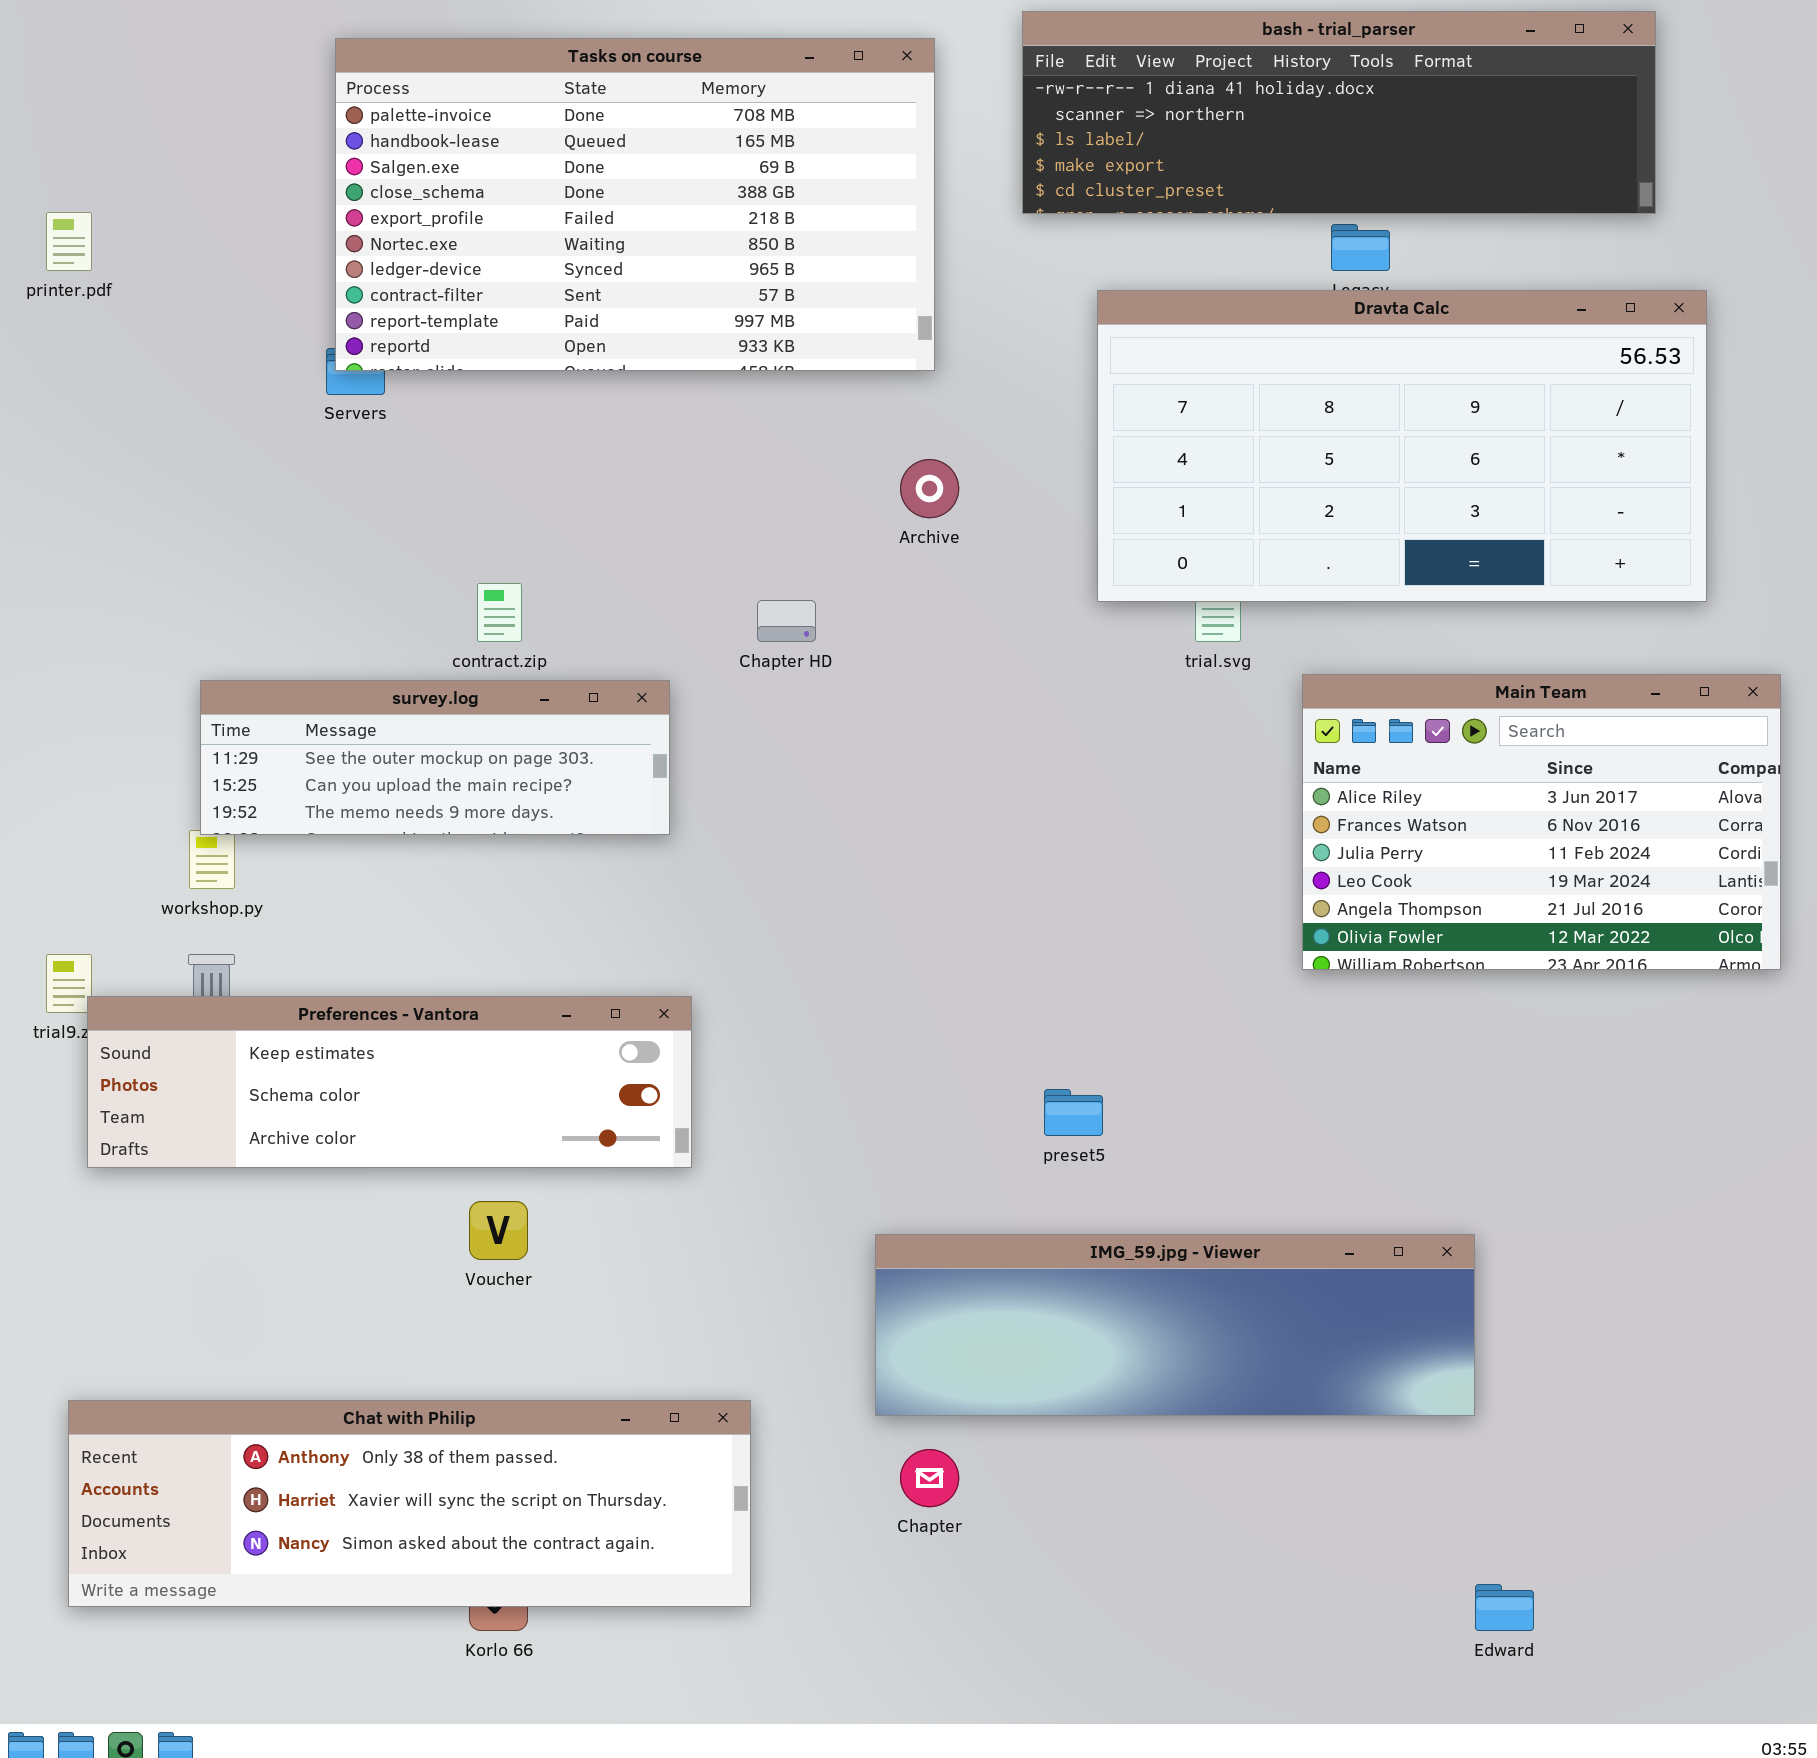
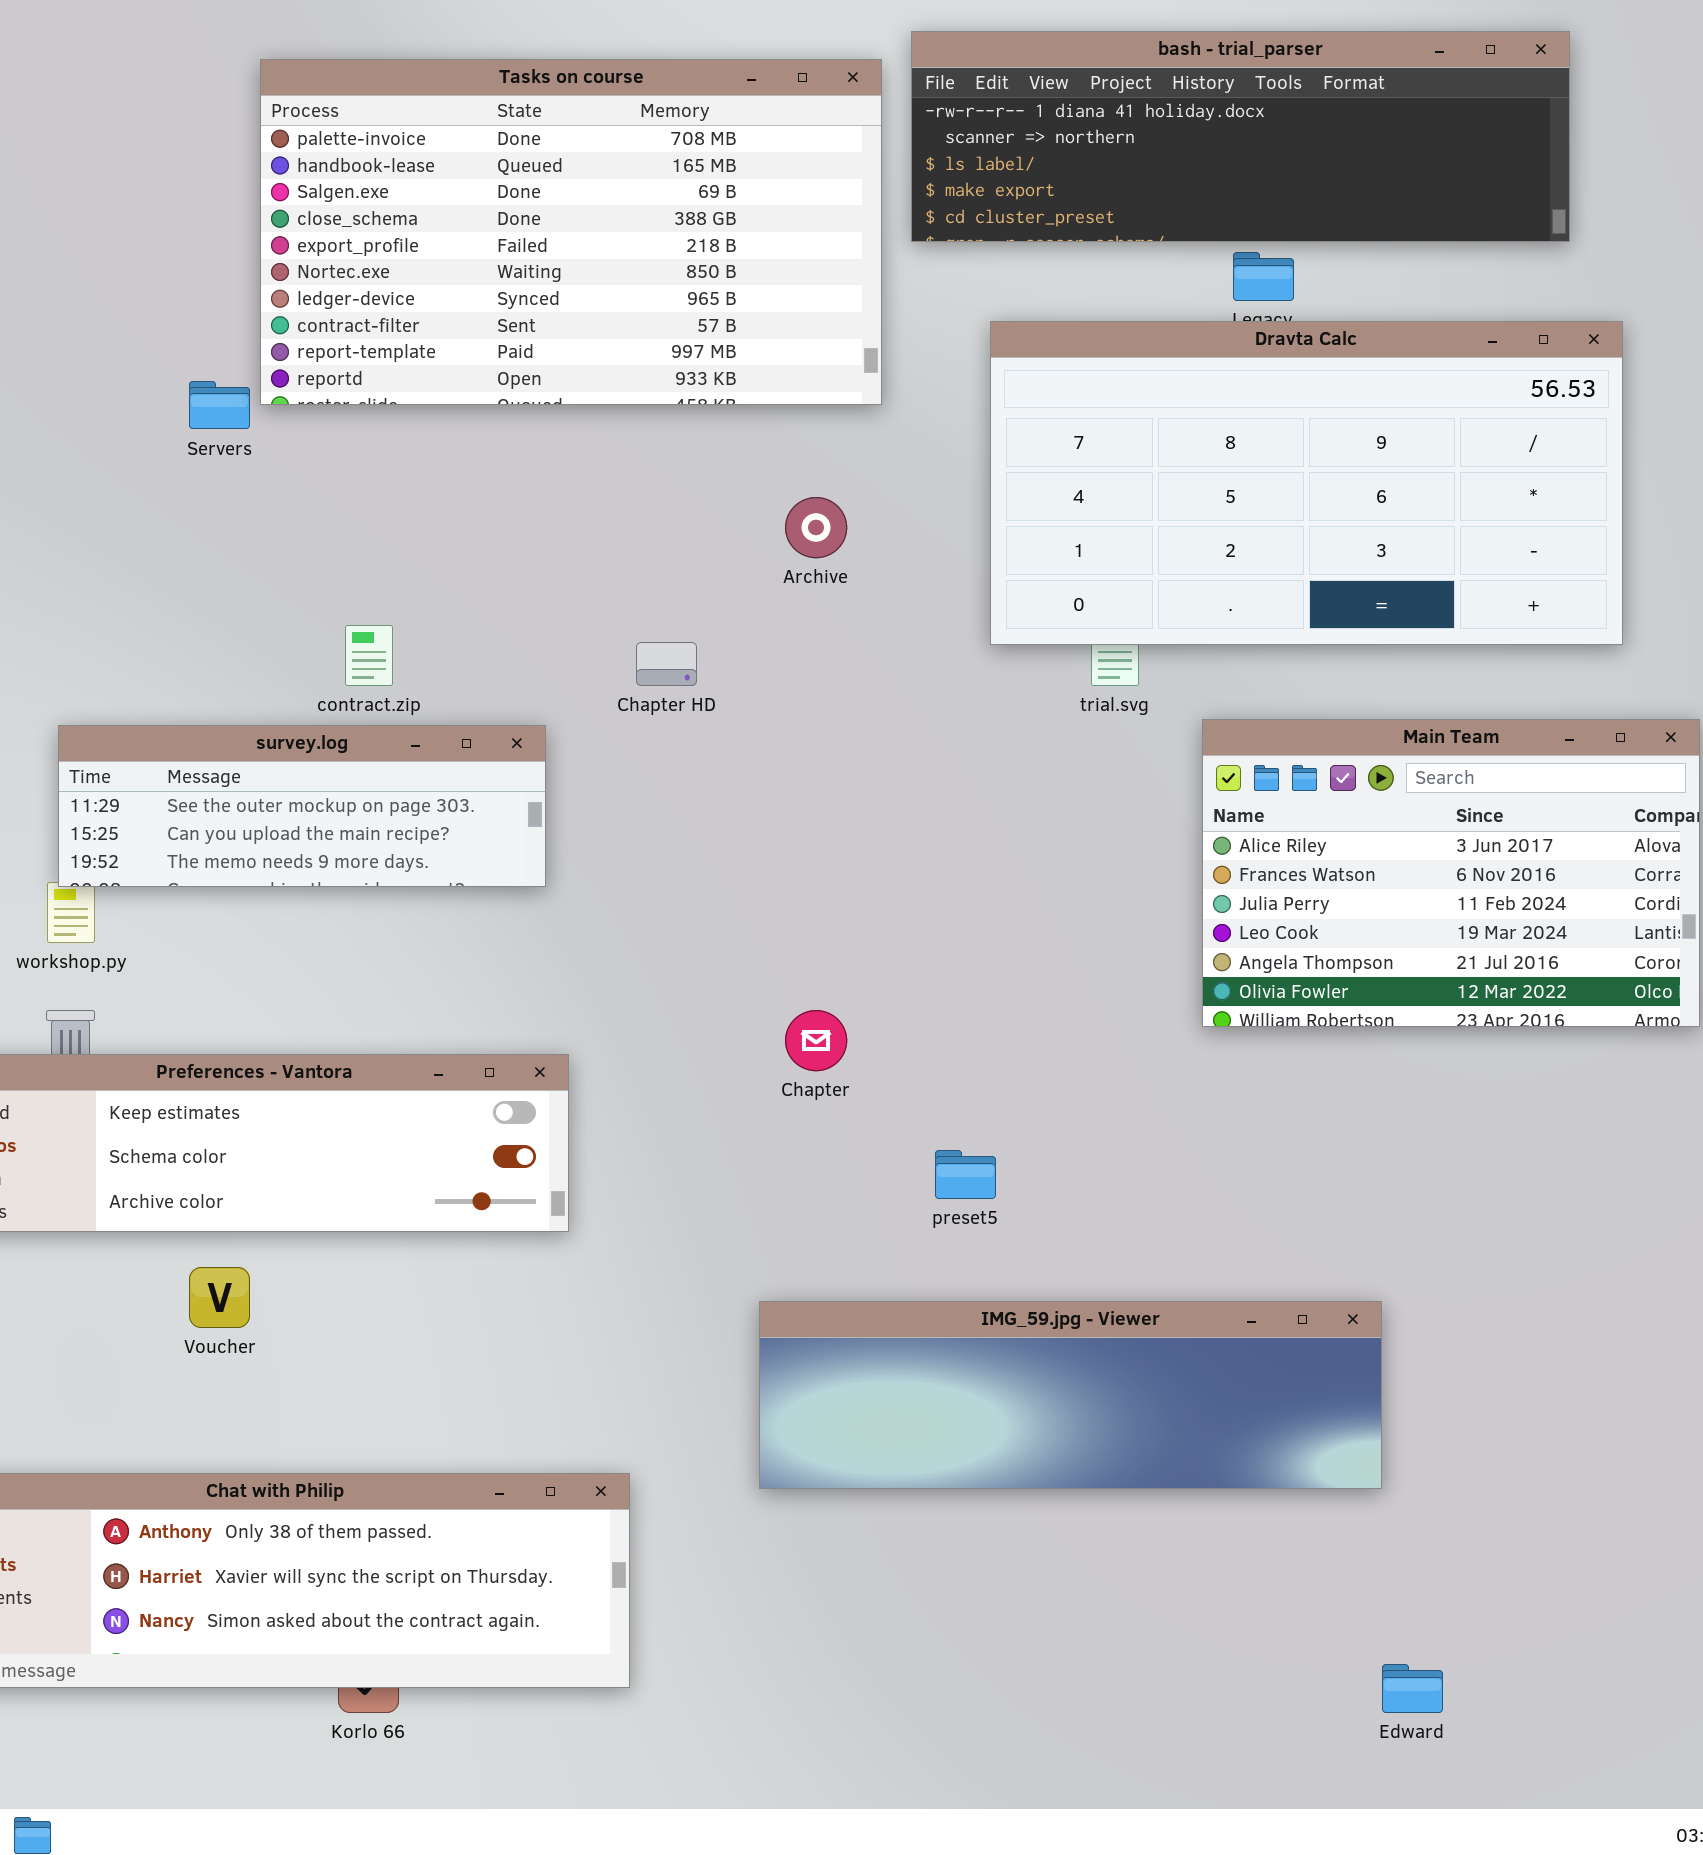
Tasks on course: [335,38,935,371] -> [260,59,882,405], moved
Voucher: [469,1201,528,1260] -> [189,1267,250,1328], moved
Chapter: [900,1449,959,1507] -> [785,1010,847,1071], moved

